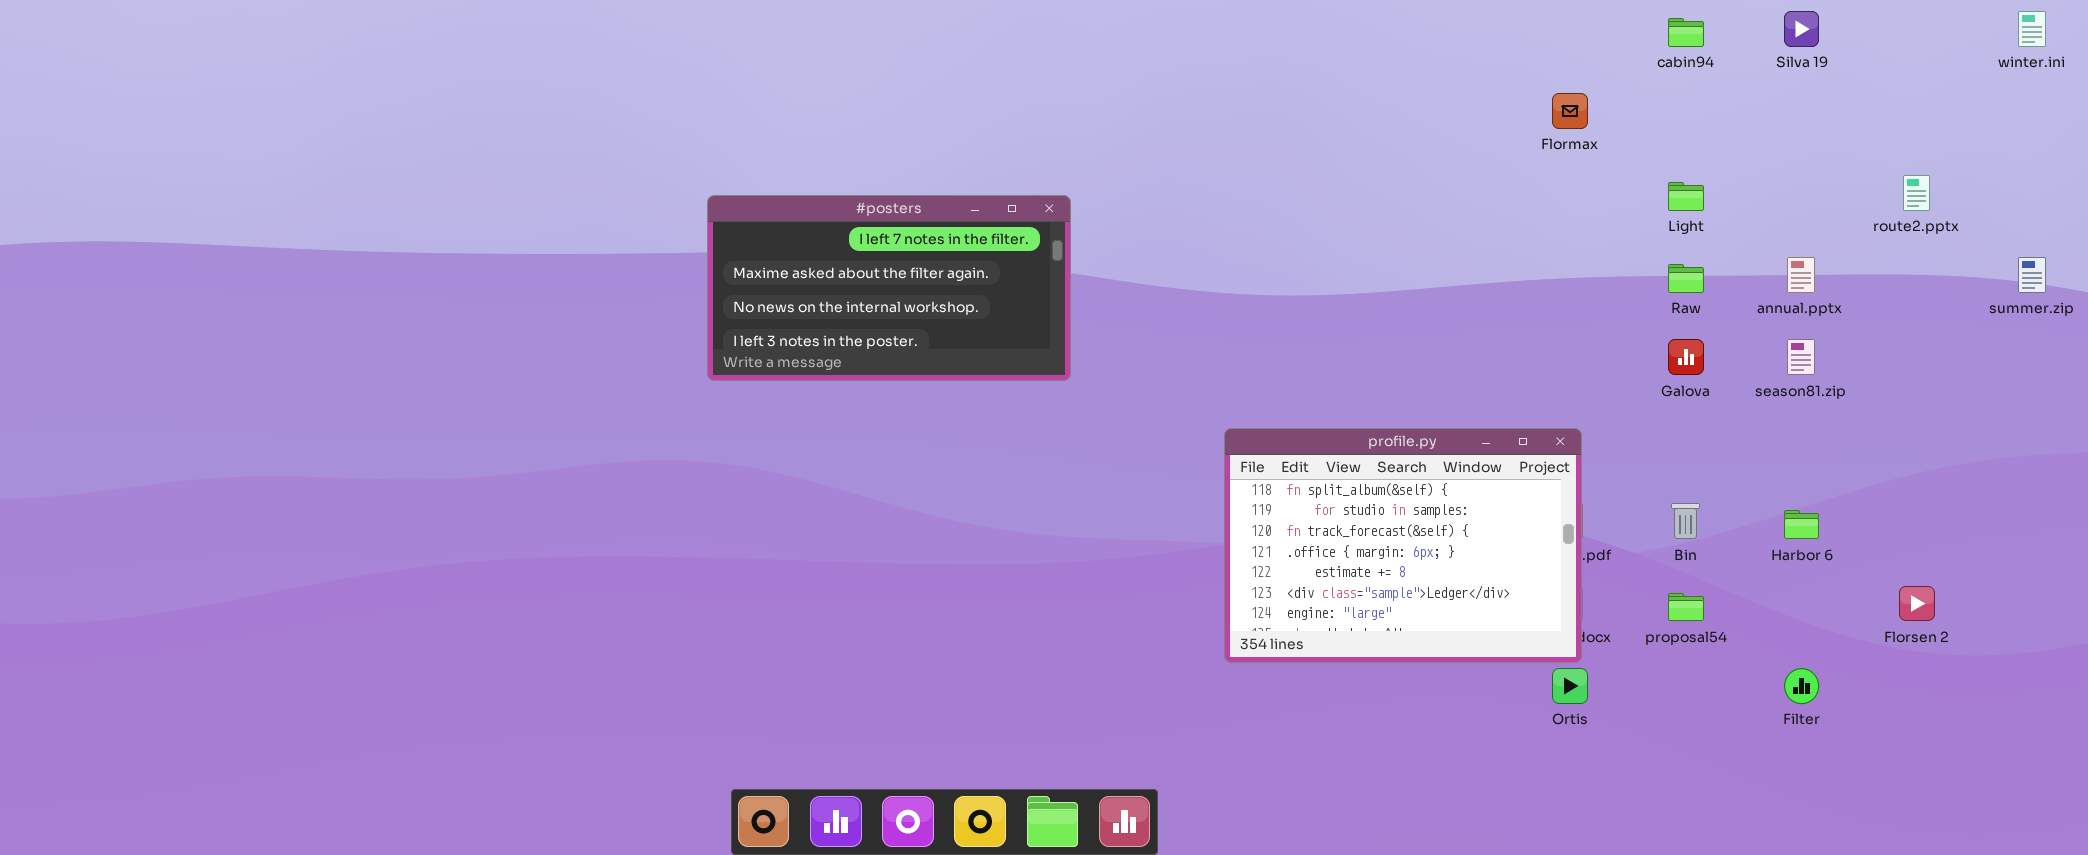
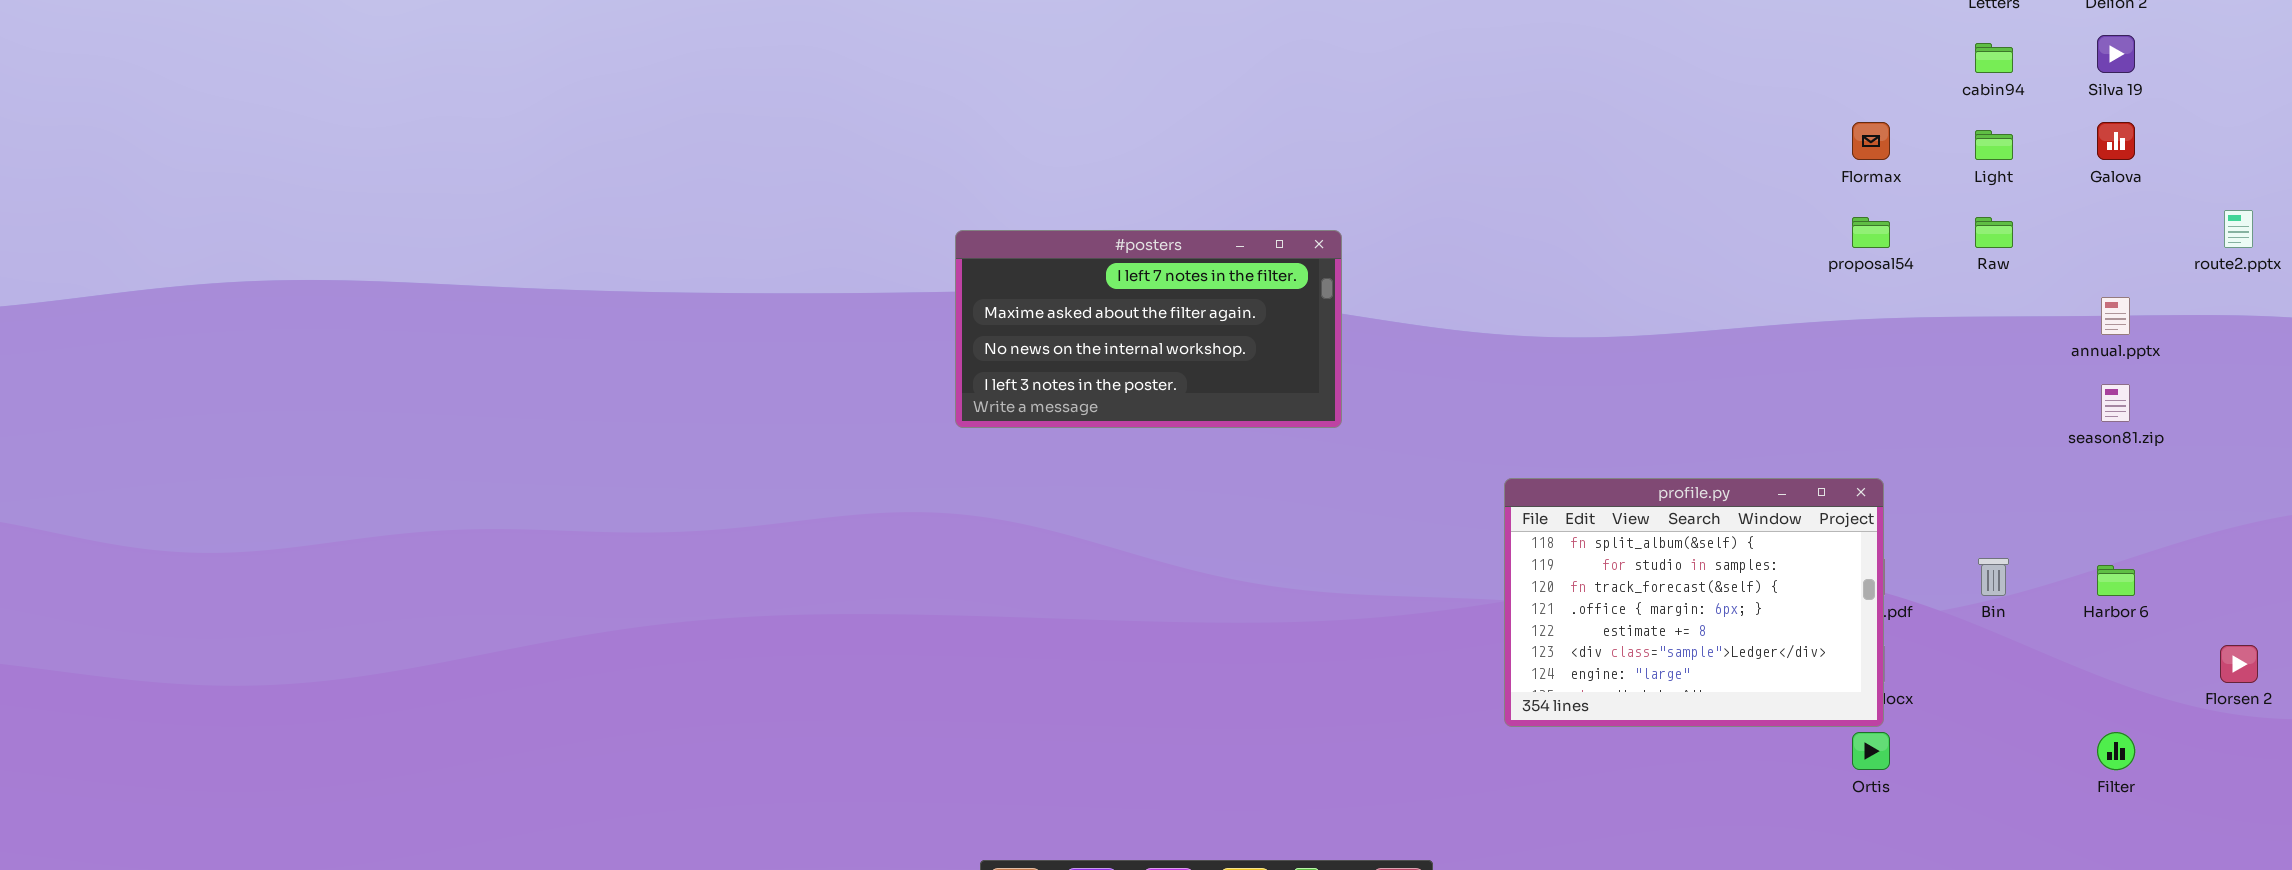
Light: [1668,182,1704,211] -> [1975,130,2013,160], moved
Raw: [1668,264,1704,293] -> [1975,217,2013,248], moved
Galova: [1668,339,1704,375] -> [2097,122,2135,160], moved
proposal54: [1668,593,1704,621] -> [1852,217,1890,248], moved

